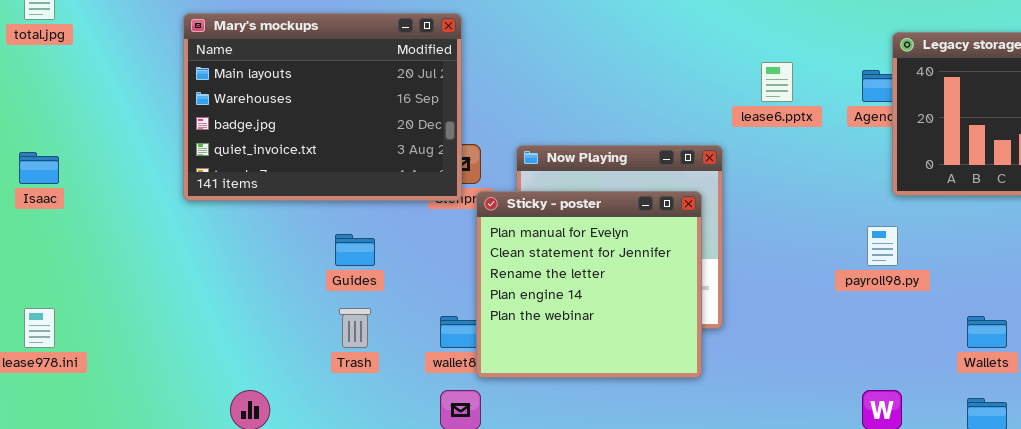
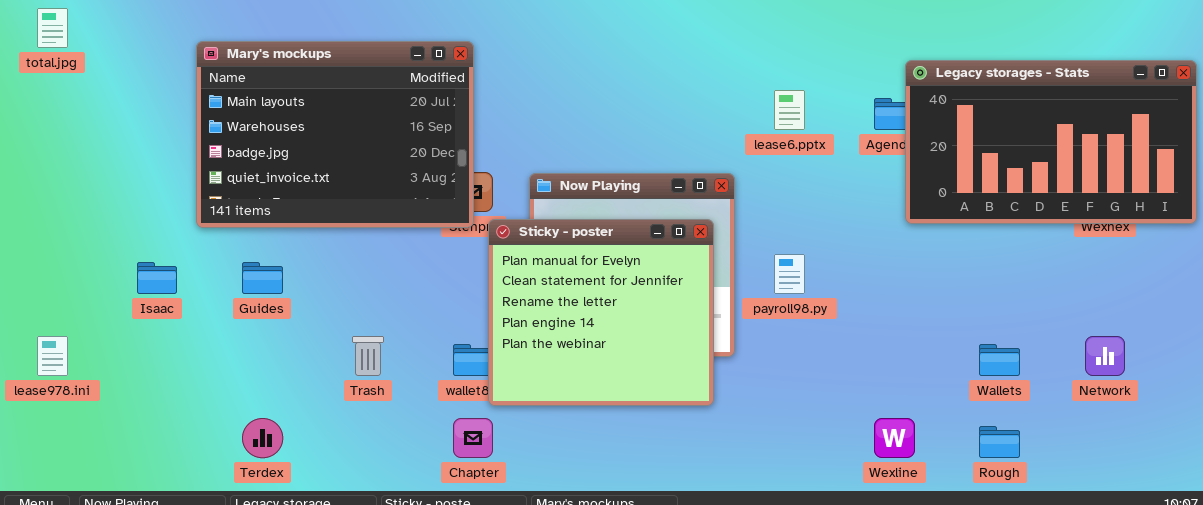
Isaac: [19,152,59,184] -> [137,262,177,294], moved
payroll98.py: [867,226,898,266] -> [774,254,805,294], moved
Guides: [335,234,375,266] -> [242,262,283,294], moved

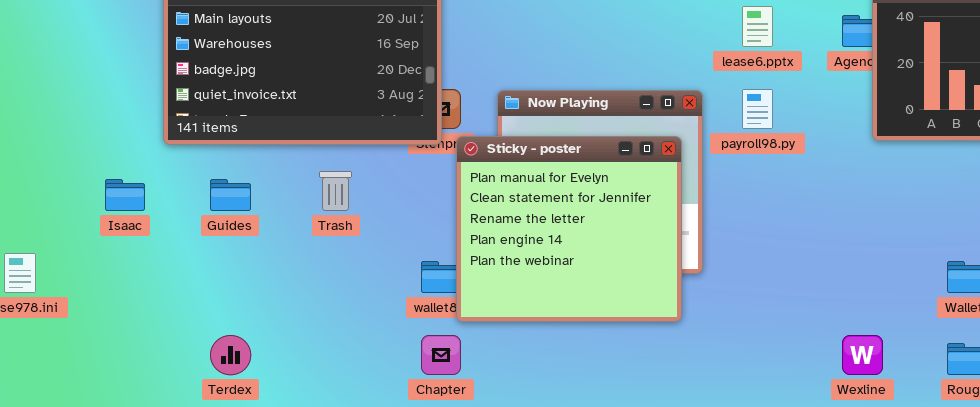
payroll98.py: [774,254,805,294] -> [742,89,773,129], moved
Trash: [352,336,384,376] -> [319,171,352,211], moved

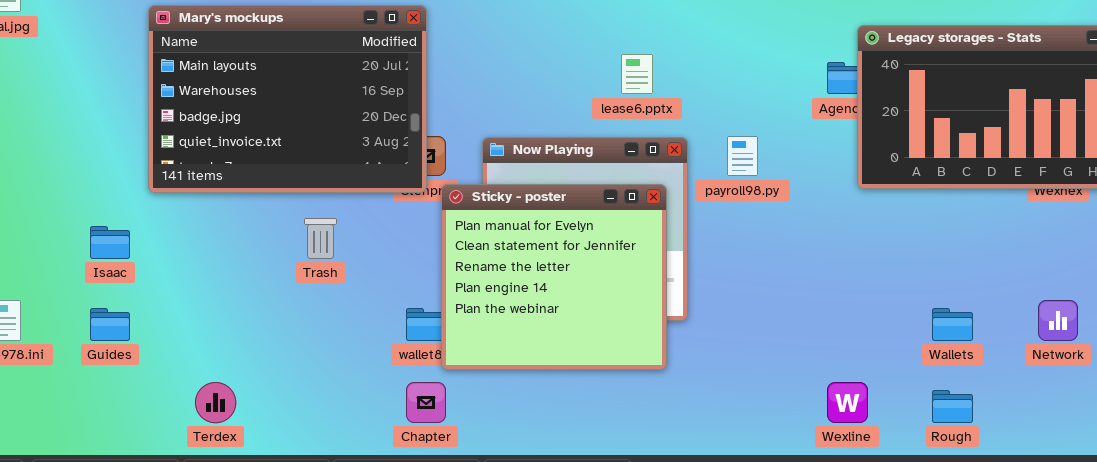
lease6.pptx: [742,6,773,47] -> [621,54,653,94], moved
Guides: [210,179,251,211] -> [90,308,130,341], moved

